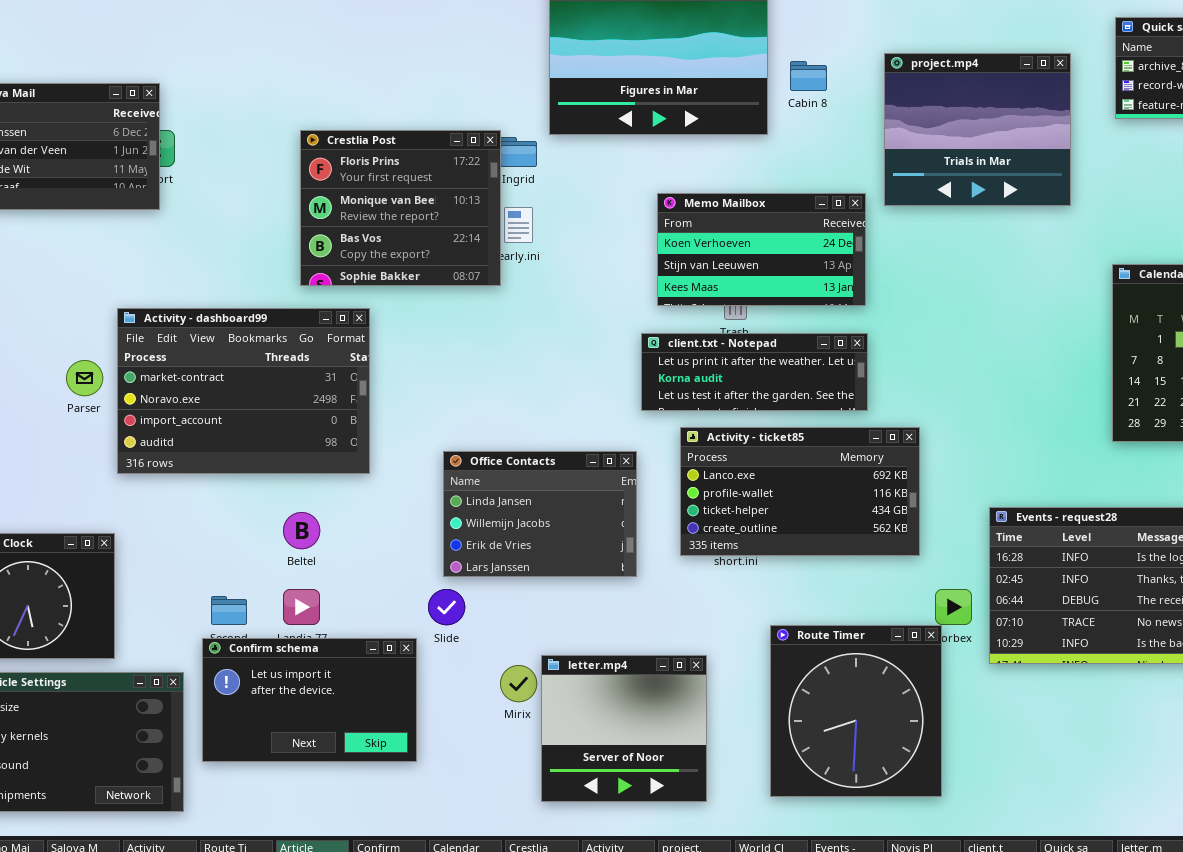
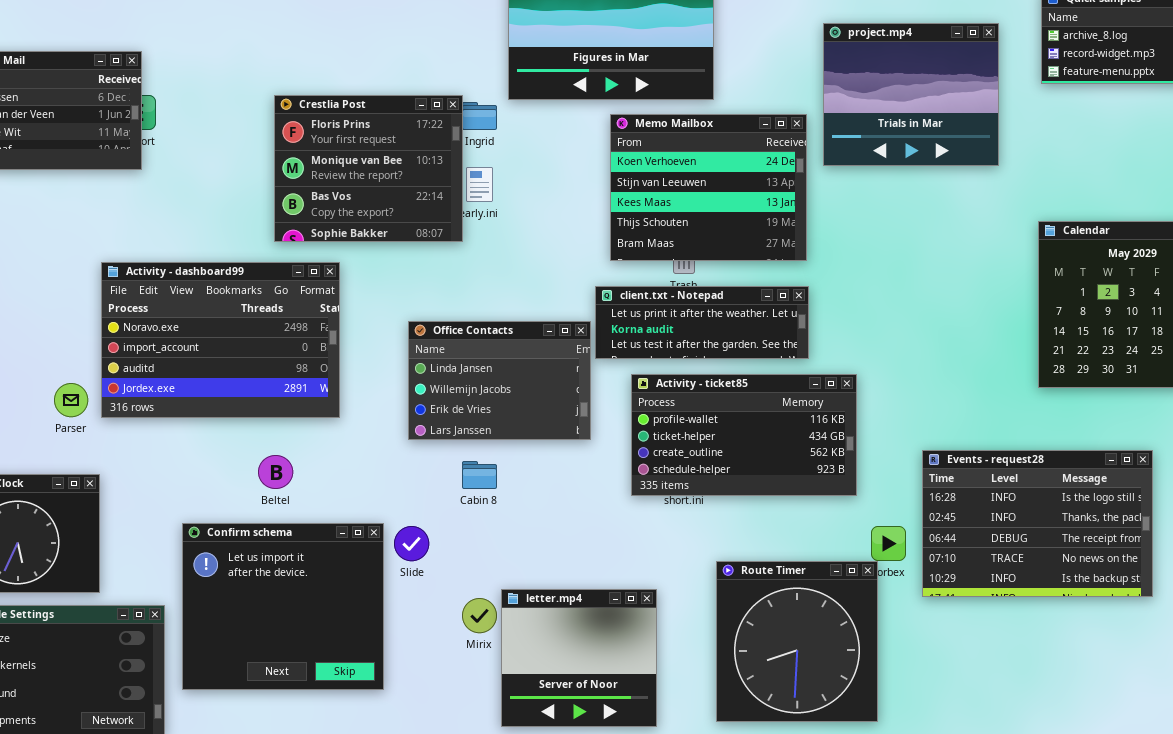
Cabin 8: [790,61,827,91] -> [462,461,497,489], moved
Memo Mailbox: [657,193,866,306] -> [610,114,807,261], resized
Activity - dashboard99: [117,308,370,474] -> [101,262,340,418], scrolled down 1 row
Parser: [66,360,103,396] -> [54,383,88,417], moved
Activity - ticket85: [680,427,920,556] -> [631,374,857,496], scrolled down 1 row
Office Contacts: [443,451,637,577] -> [408,321,591,440], moved
Confirm schema: [202,638,417,762] -> [182,523,384,690], resized

